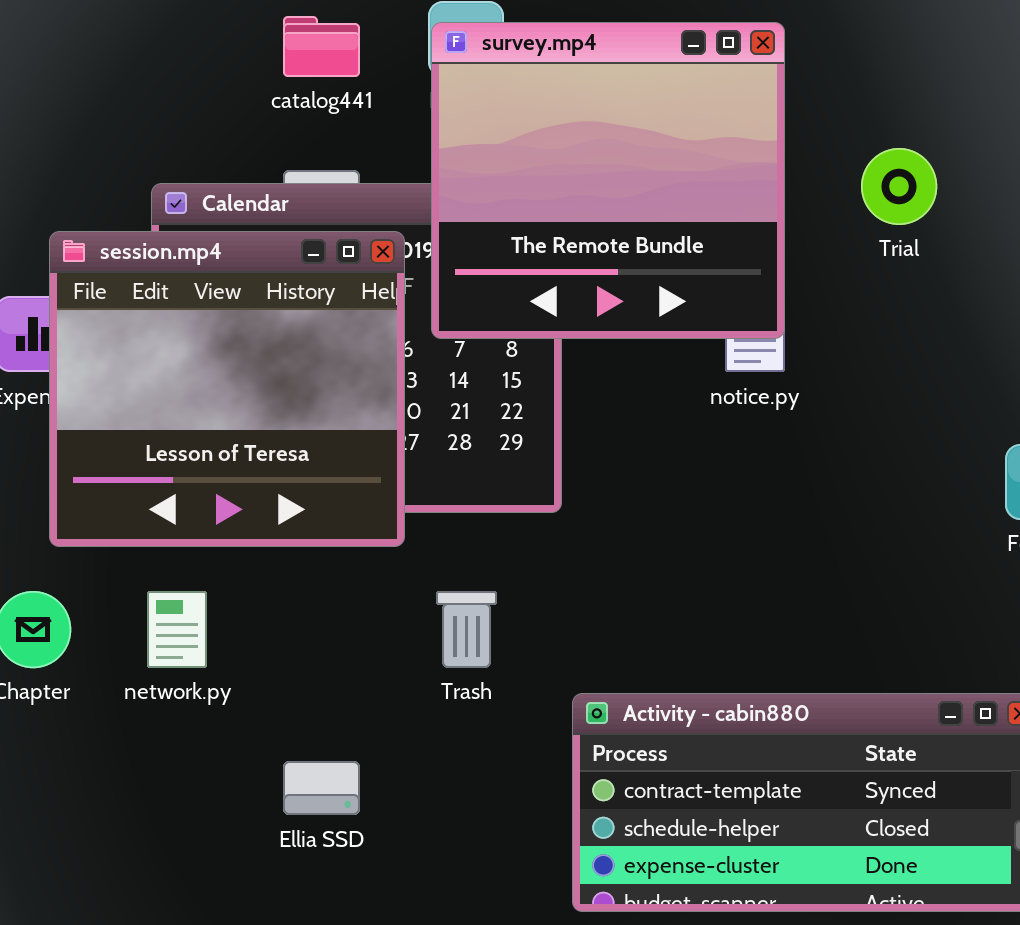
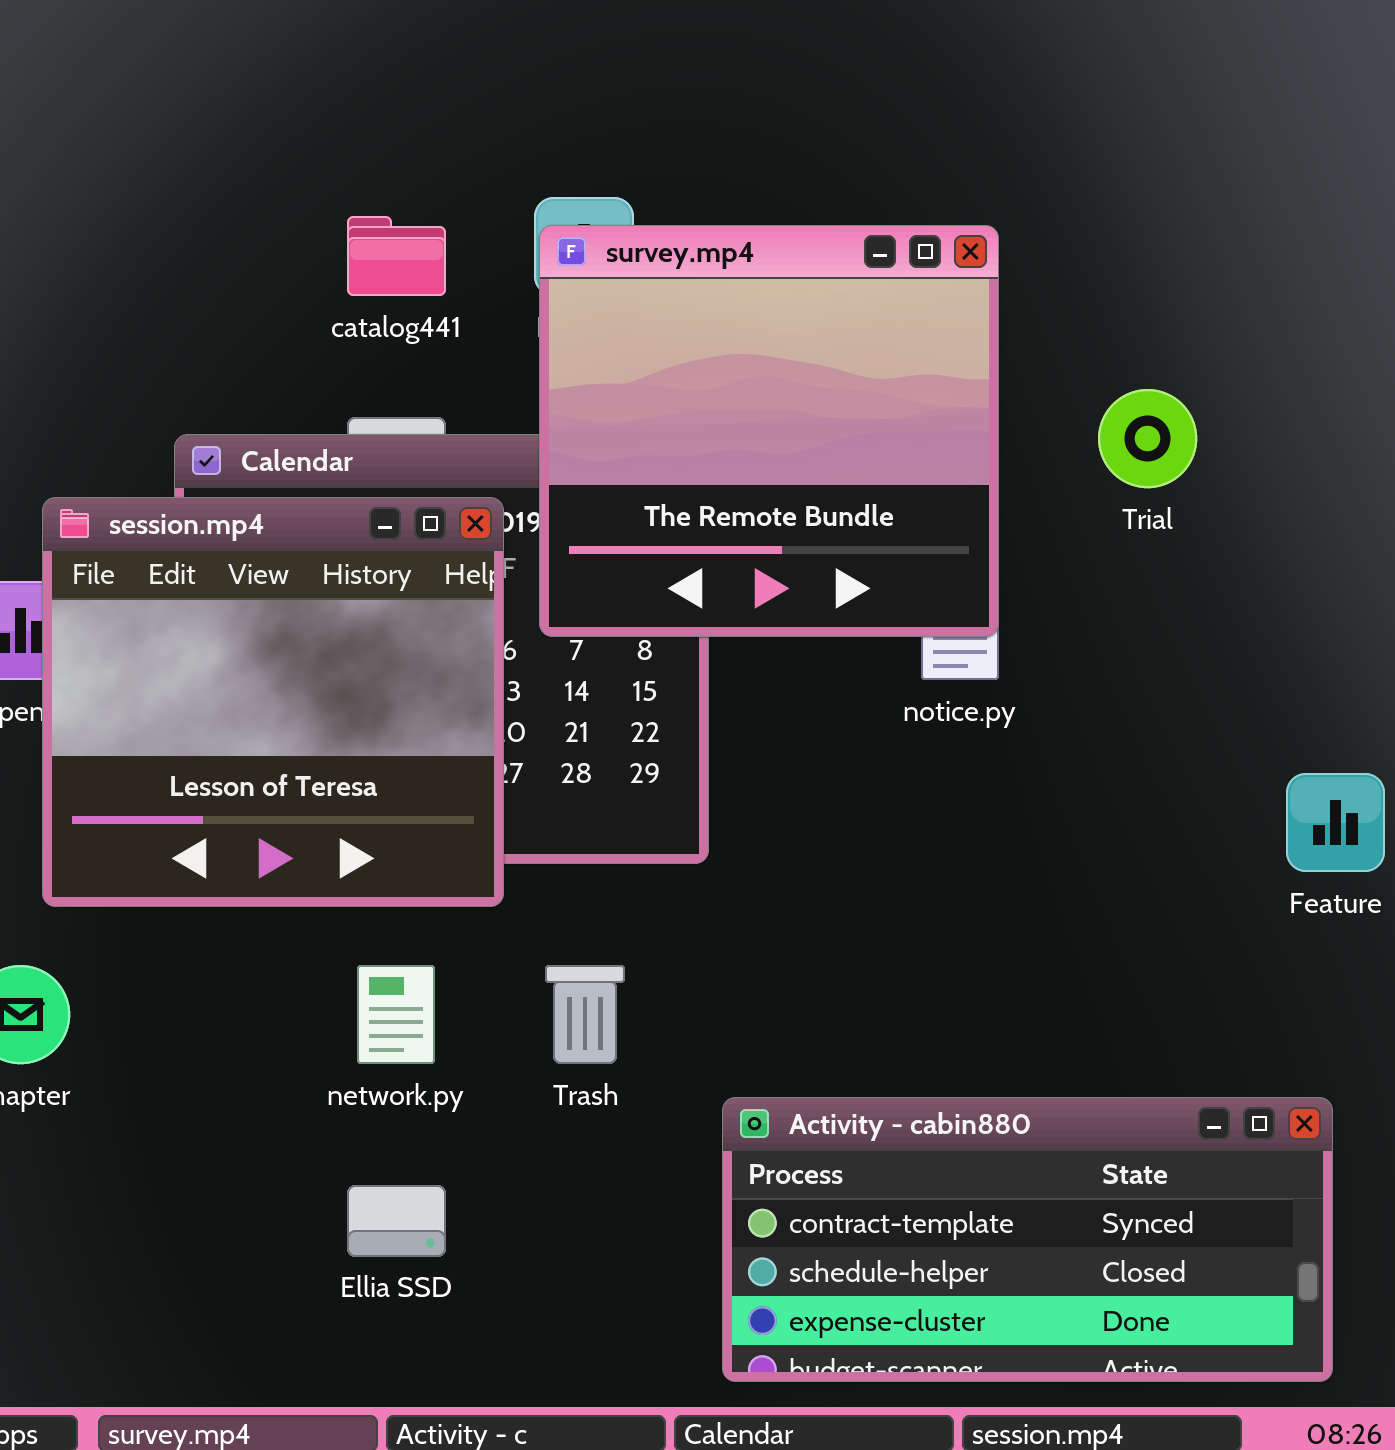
network.py: [147,591,207,668] -> [357,965,435,1064], moved

